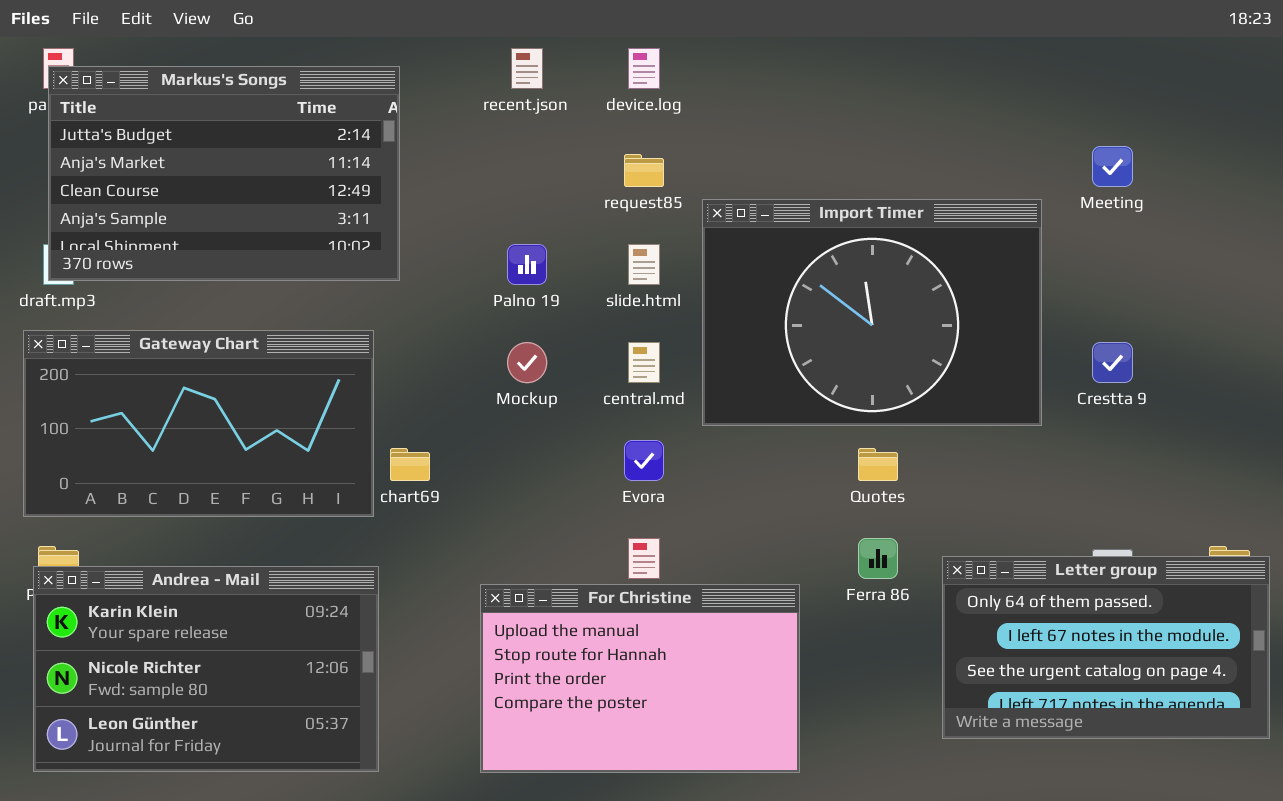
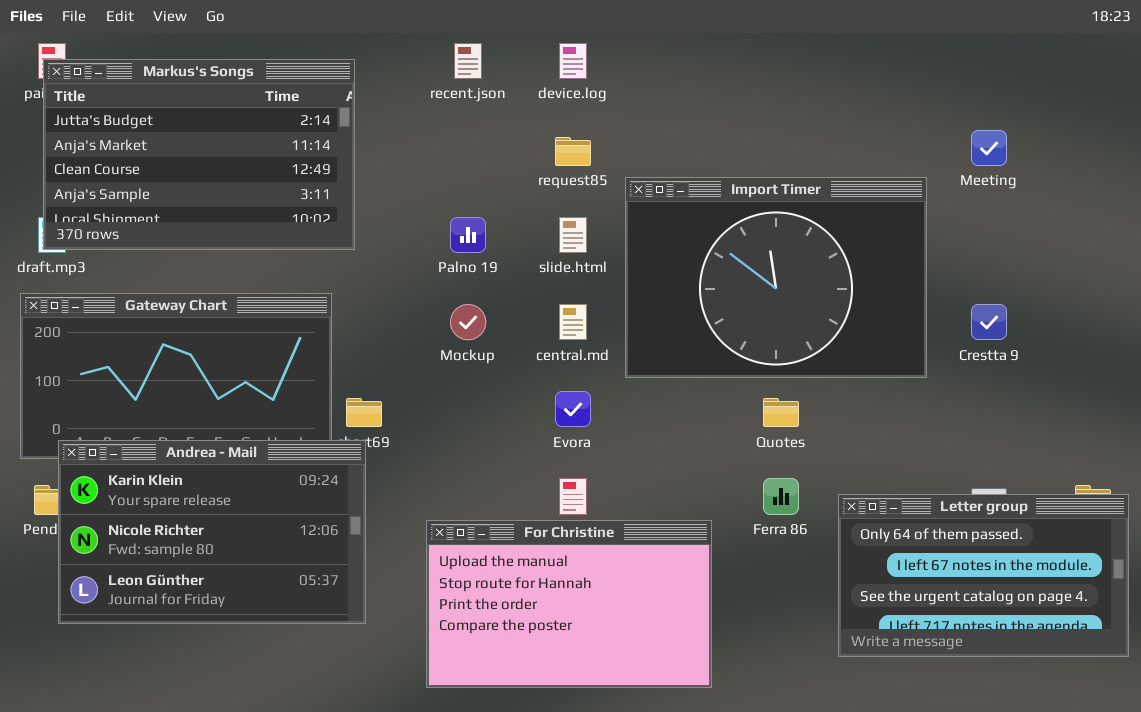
Andrea - Mail: [33,566,379,772] -> [58,440,366,624], moved

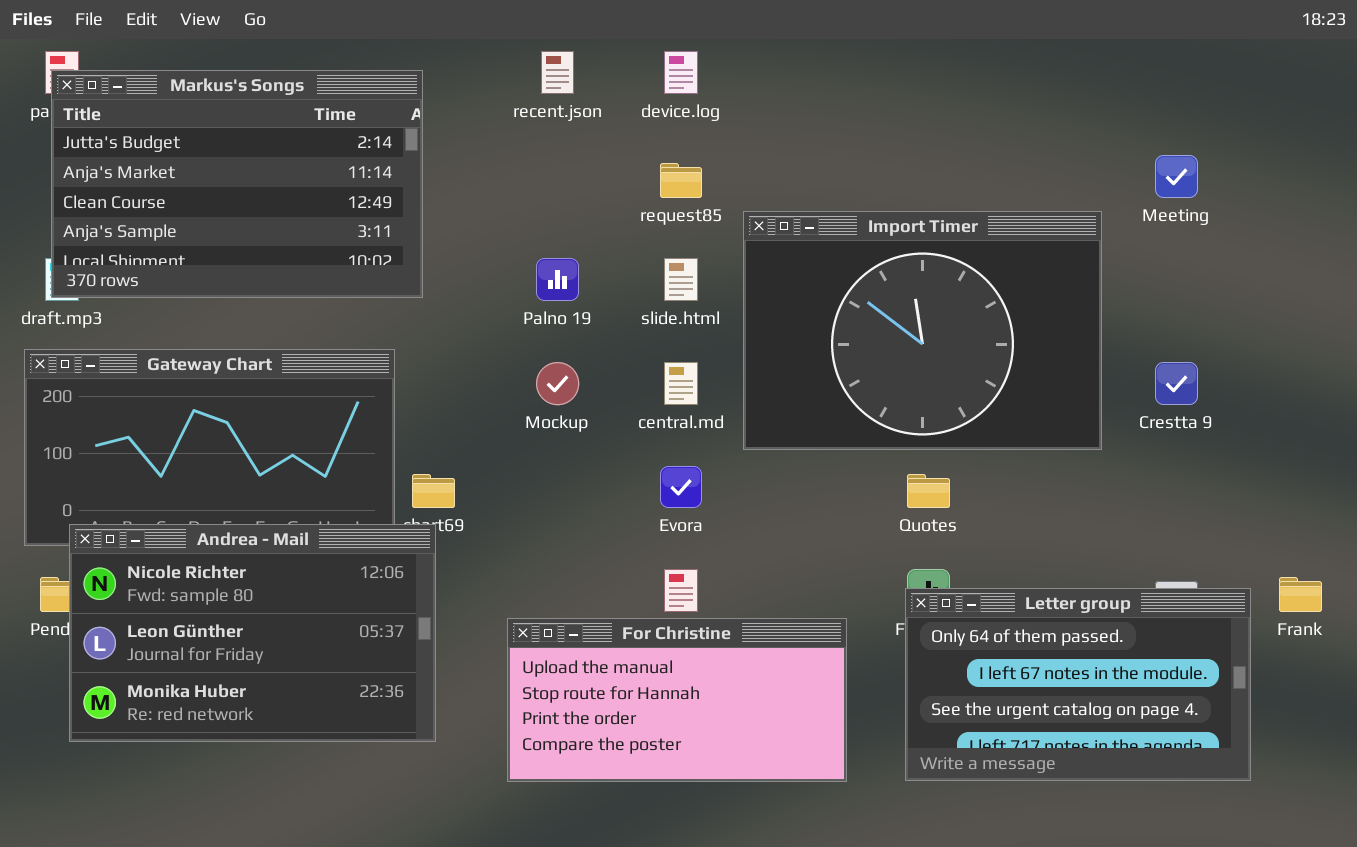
Andrea - Mail: [58,440,366,624] -> [69,524,436,742], scrolled down 1 row
Letter group: [838,494,1129,657] -> [905,588,1251,781], moved
For Christine: [426,520,712,688] -> [507,618,847,782], resized

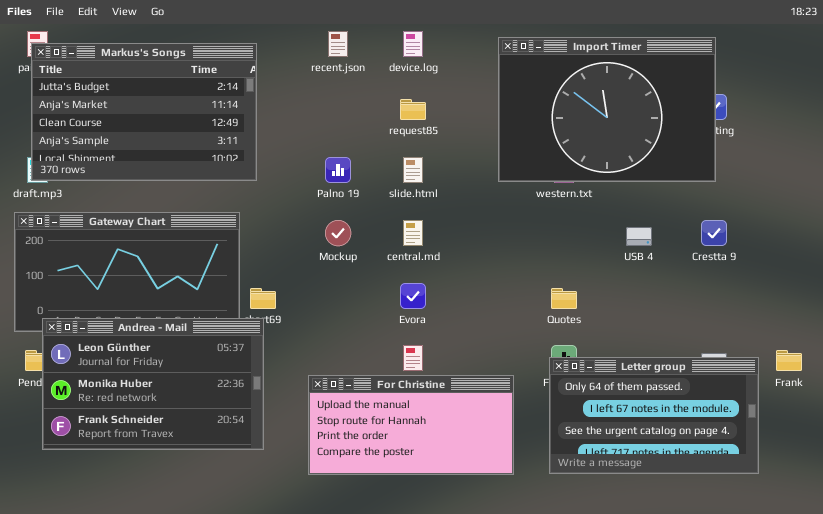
Import Timer: [743,211,1102,450] -> [498,37,716,182], moved
Andrea - Mail: [69,524,436,742] -> [42,318,264,450], scrolled down 1 row

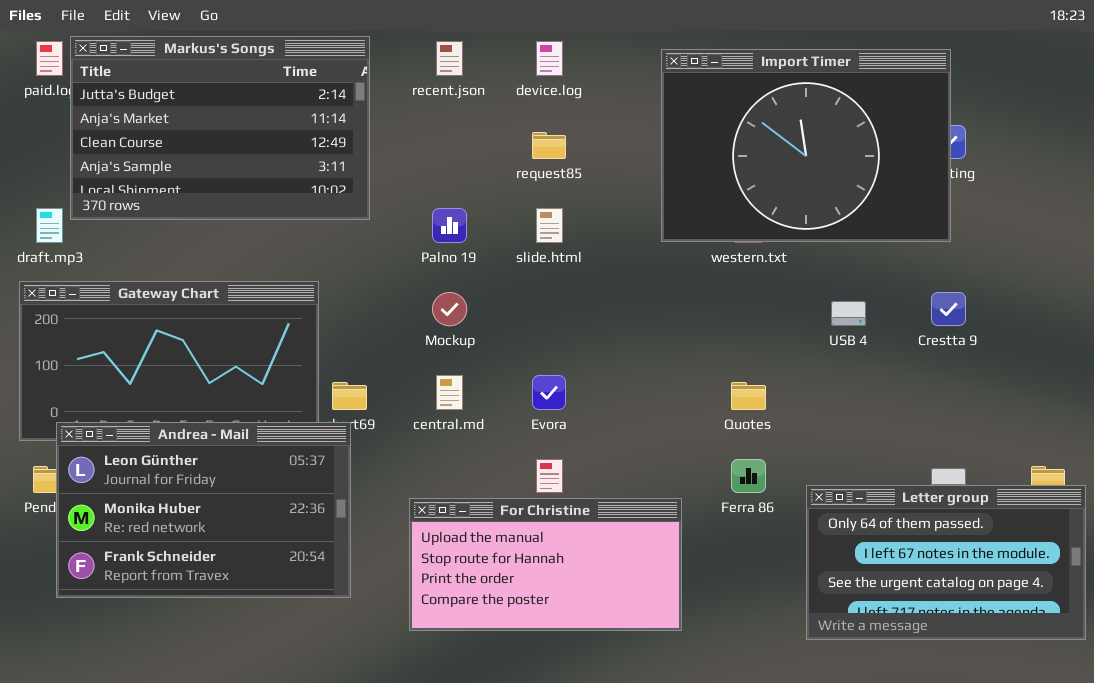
Markus's Songs: [31,43,257,181] -> [70,36,370,220], moved
central.md: [403,220,423,246] -> [436,375,463,410], moved
Letter group: [549,357,759,474] -> [806,485,1086,640], moved

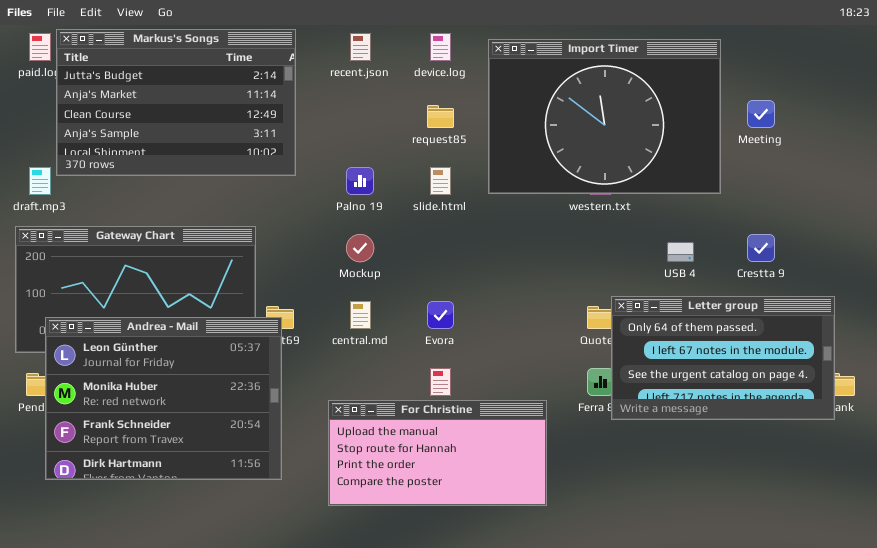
Import Timer: [661,49,951,242] -> [488,39,721,194], moved
Andrea - Mail: [56,422,351,598] -> [45,317,282,480], resized
Letter group: [806,485,1086,640] -> [611,296,835,420], moved

